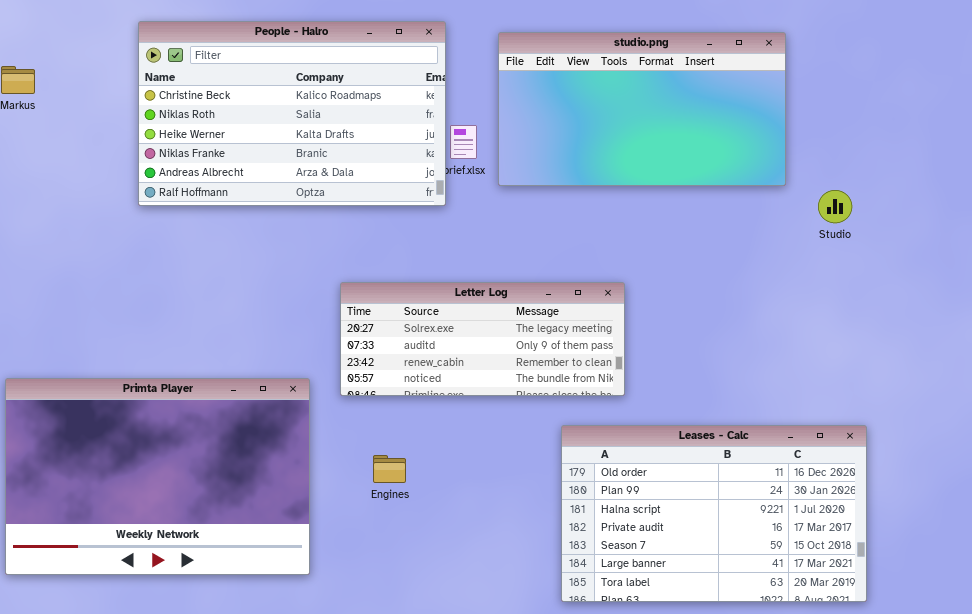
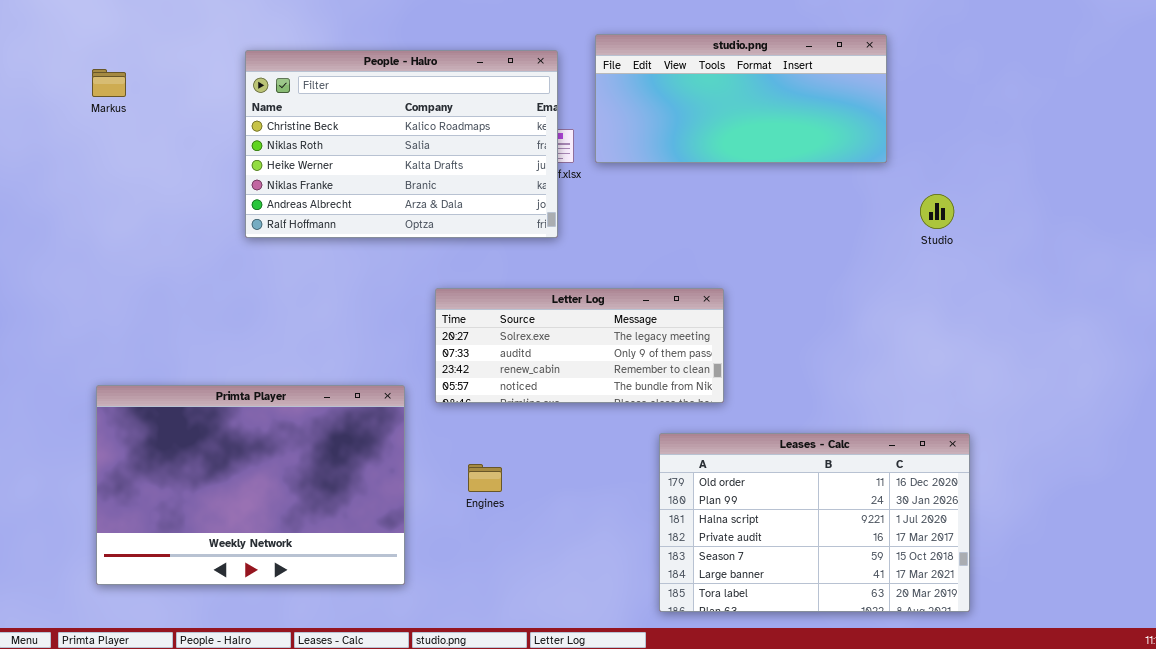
People - Halro: [138,21,446,206] -> [245,50,558,238], moved
studio.png: [498,32,786,186] -> [595,34,887,163], resized

